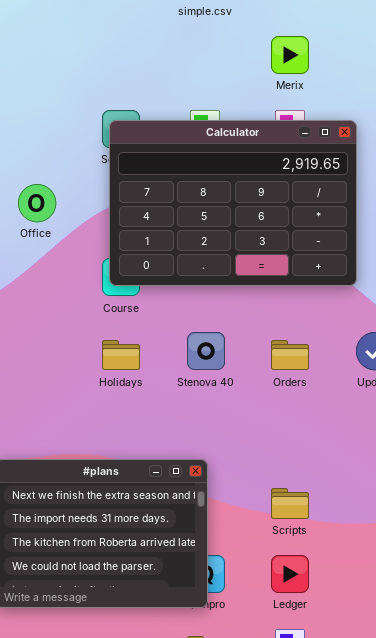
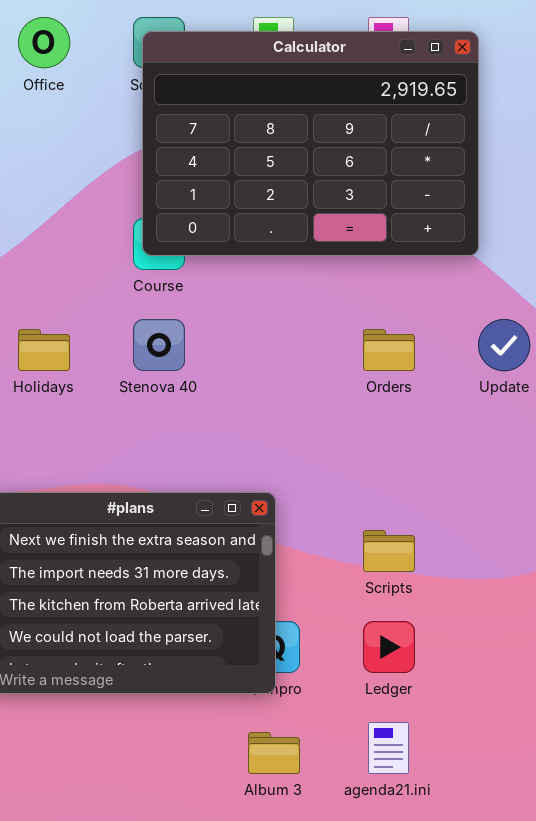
Office: [18,184,56,222] -> [18,17,70,68], moved
Stenova 40: [187,332,225,370] -> [133,319,185,371], moved
Holidays: [102,340,140,370] -> [18,329,70,371], moved

